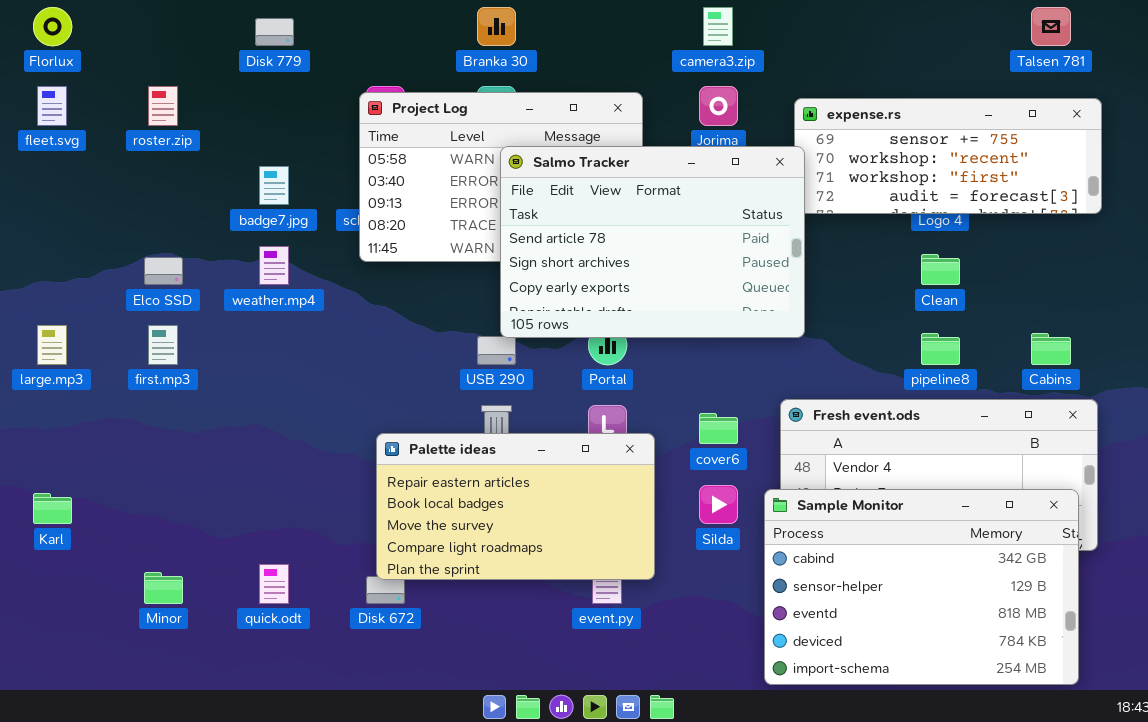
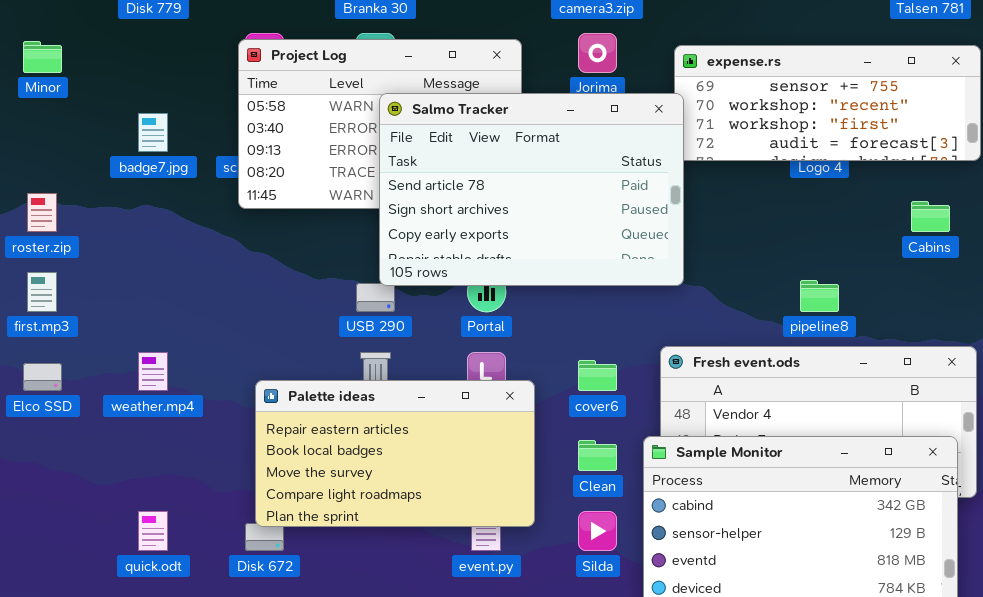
roster.zip: [148,86,178,126] -> [27,193,57,232], moved
weather.mp4: [259,246,289,285] -> [138,352,168,391], moved
Clean: [921,254,960,285] -> [578,440,617,471], moved
Elco SSD: [144,257,183,285] -> [23,363,62,391], moved
Cabins: [1031,333,1071,365] -> [911,201,950,232], moved
Silda: [699,485,738,524] -> [578,511,617,551], moved
Minor: [144,572,183,604] -> [23,41,62,73], moved

